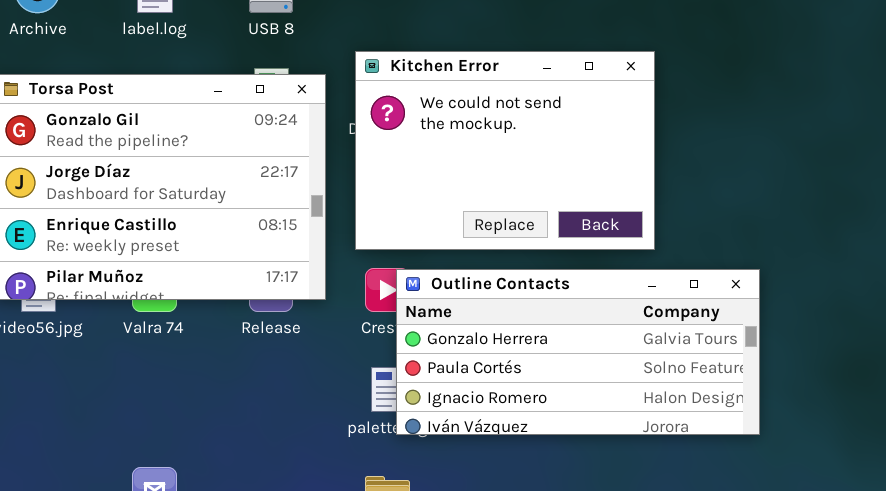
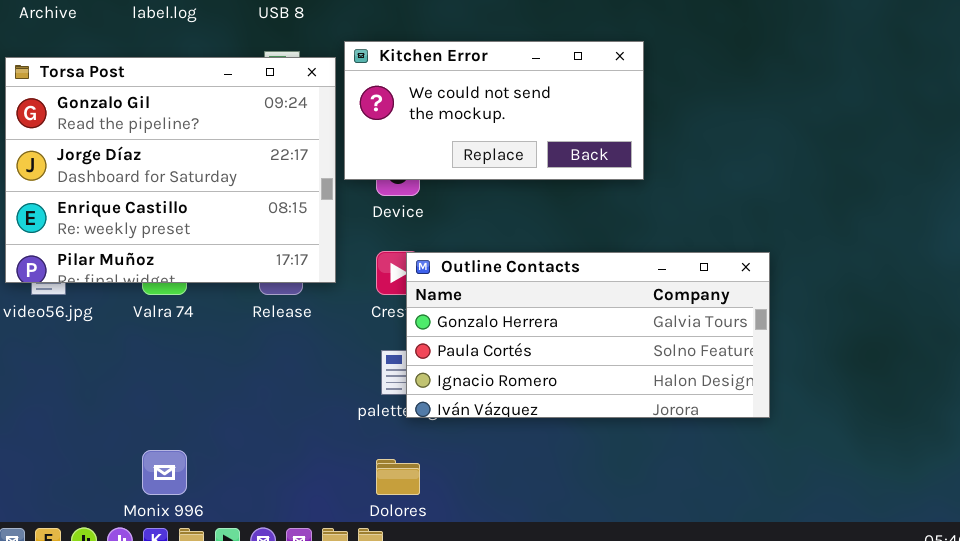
Kitchen Error: [355,51,655,250] -> [344,41,644,180], moved, resized

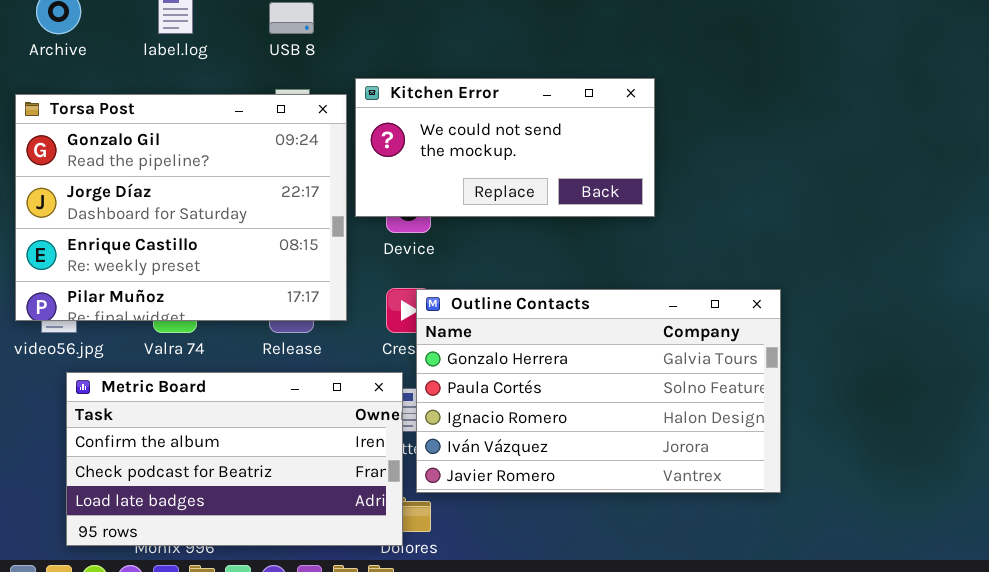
Outline Contacts: [406,252,770,418] -> [416,289,781,493], resized
Metric Board: none -> [66,372,403,546], opened

